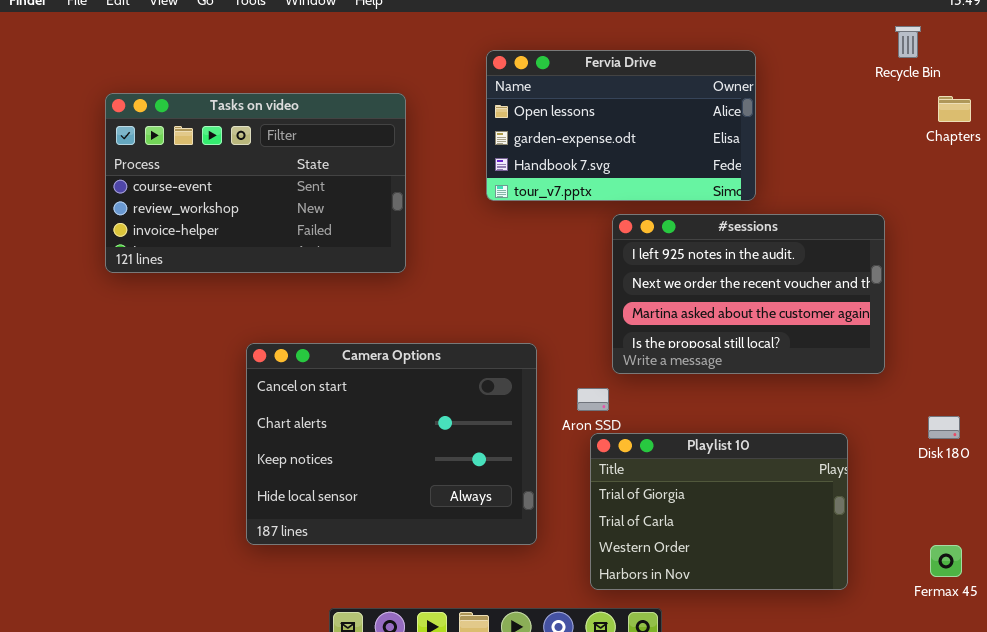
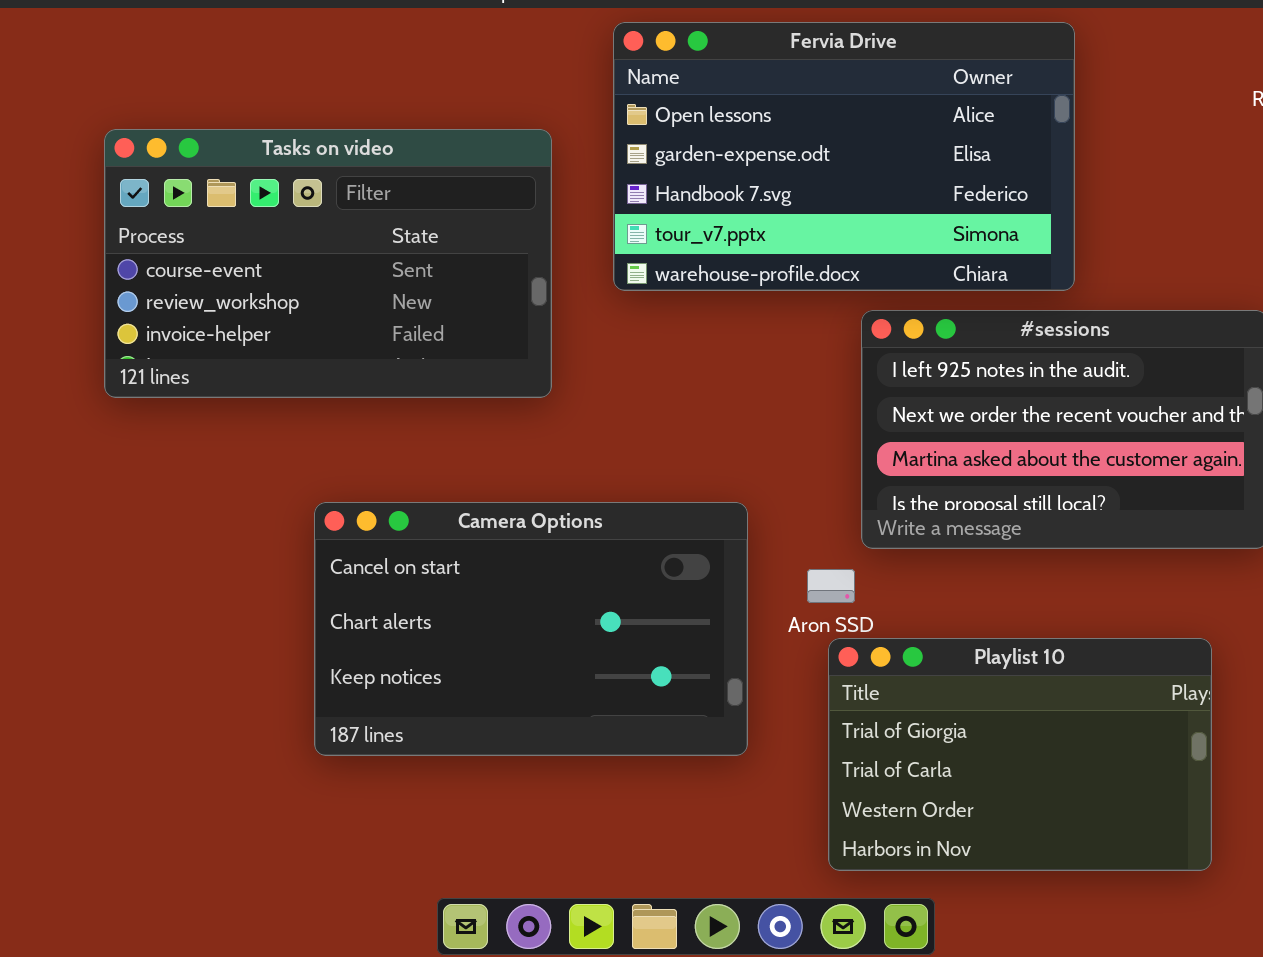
Fervia Drive: [486,50,756,201] -> [613,22,1075,291], resized
Camera Options: [246,343,537,545] -> [314,502,748,756], resized

